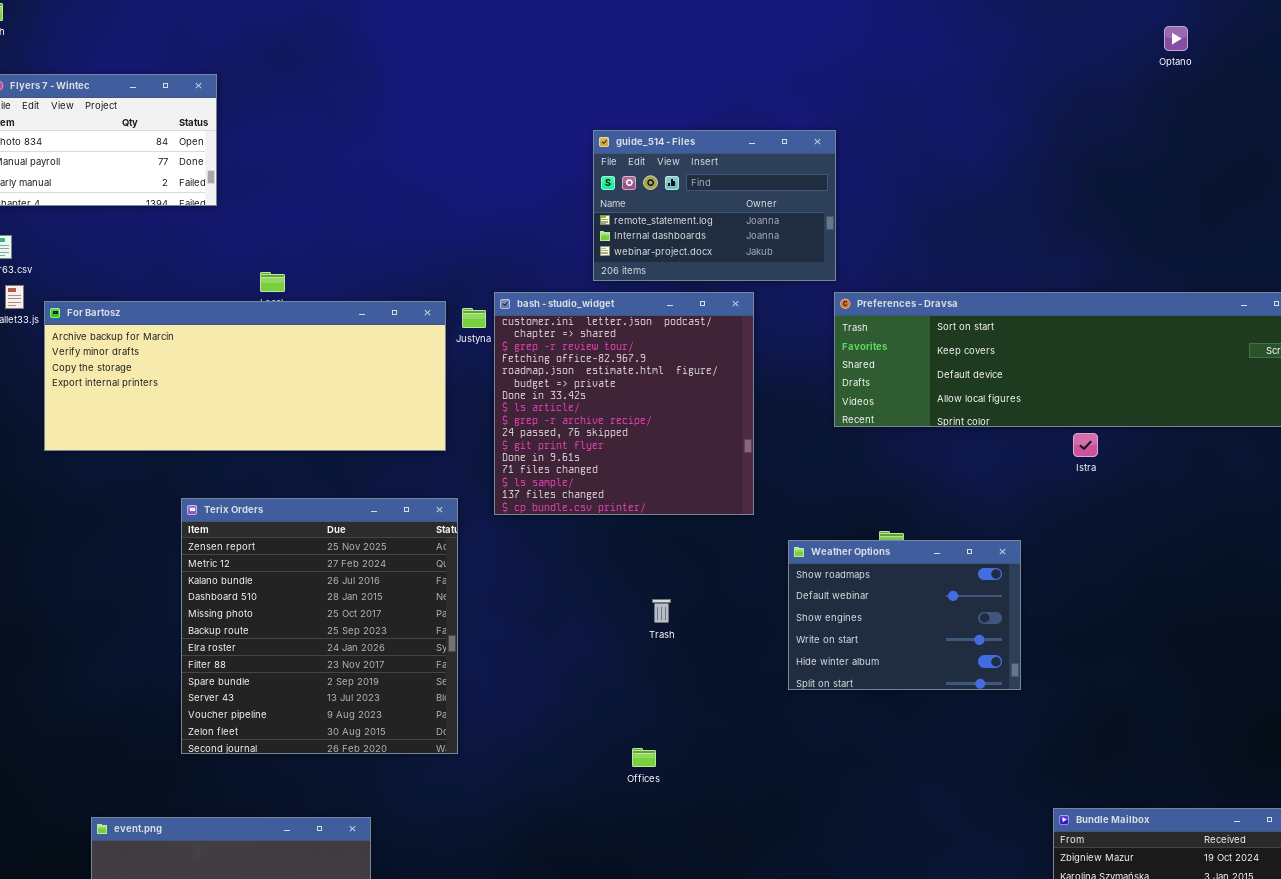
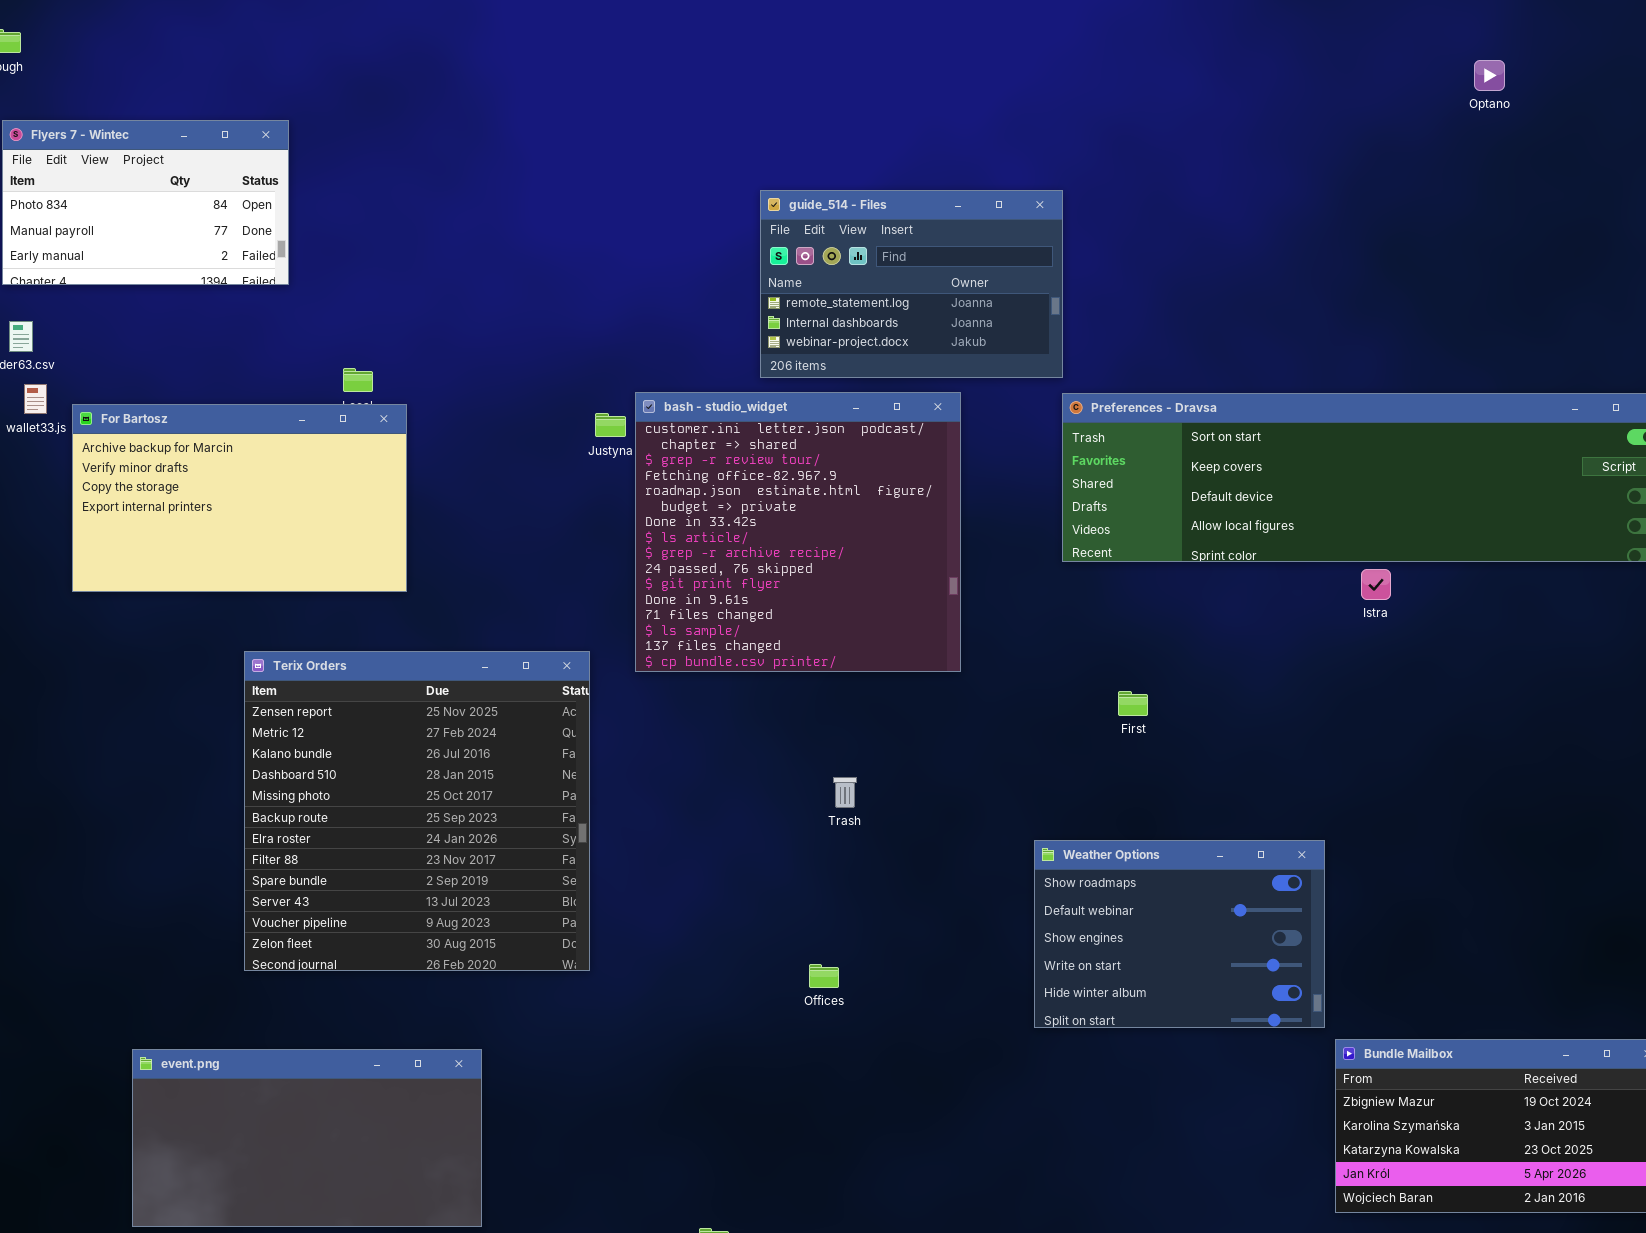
For Bartosz: [44,301,446,451] -> [72,404,407,592], resized
Weather Options: [788,540,1021,690] -> [1034,840,1325,1028], moved

